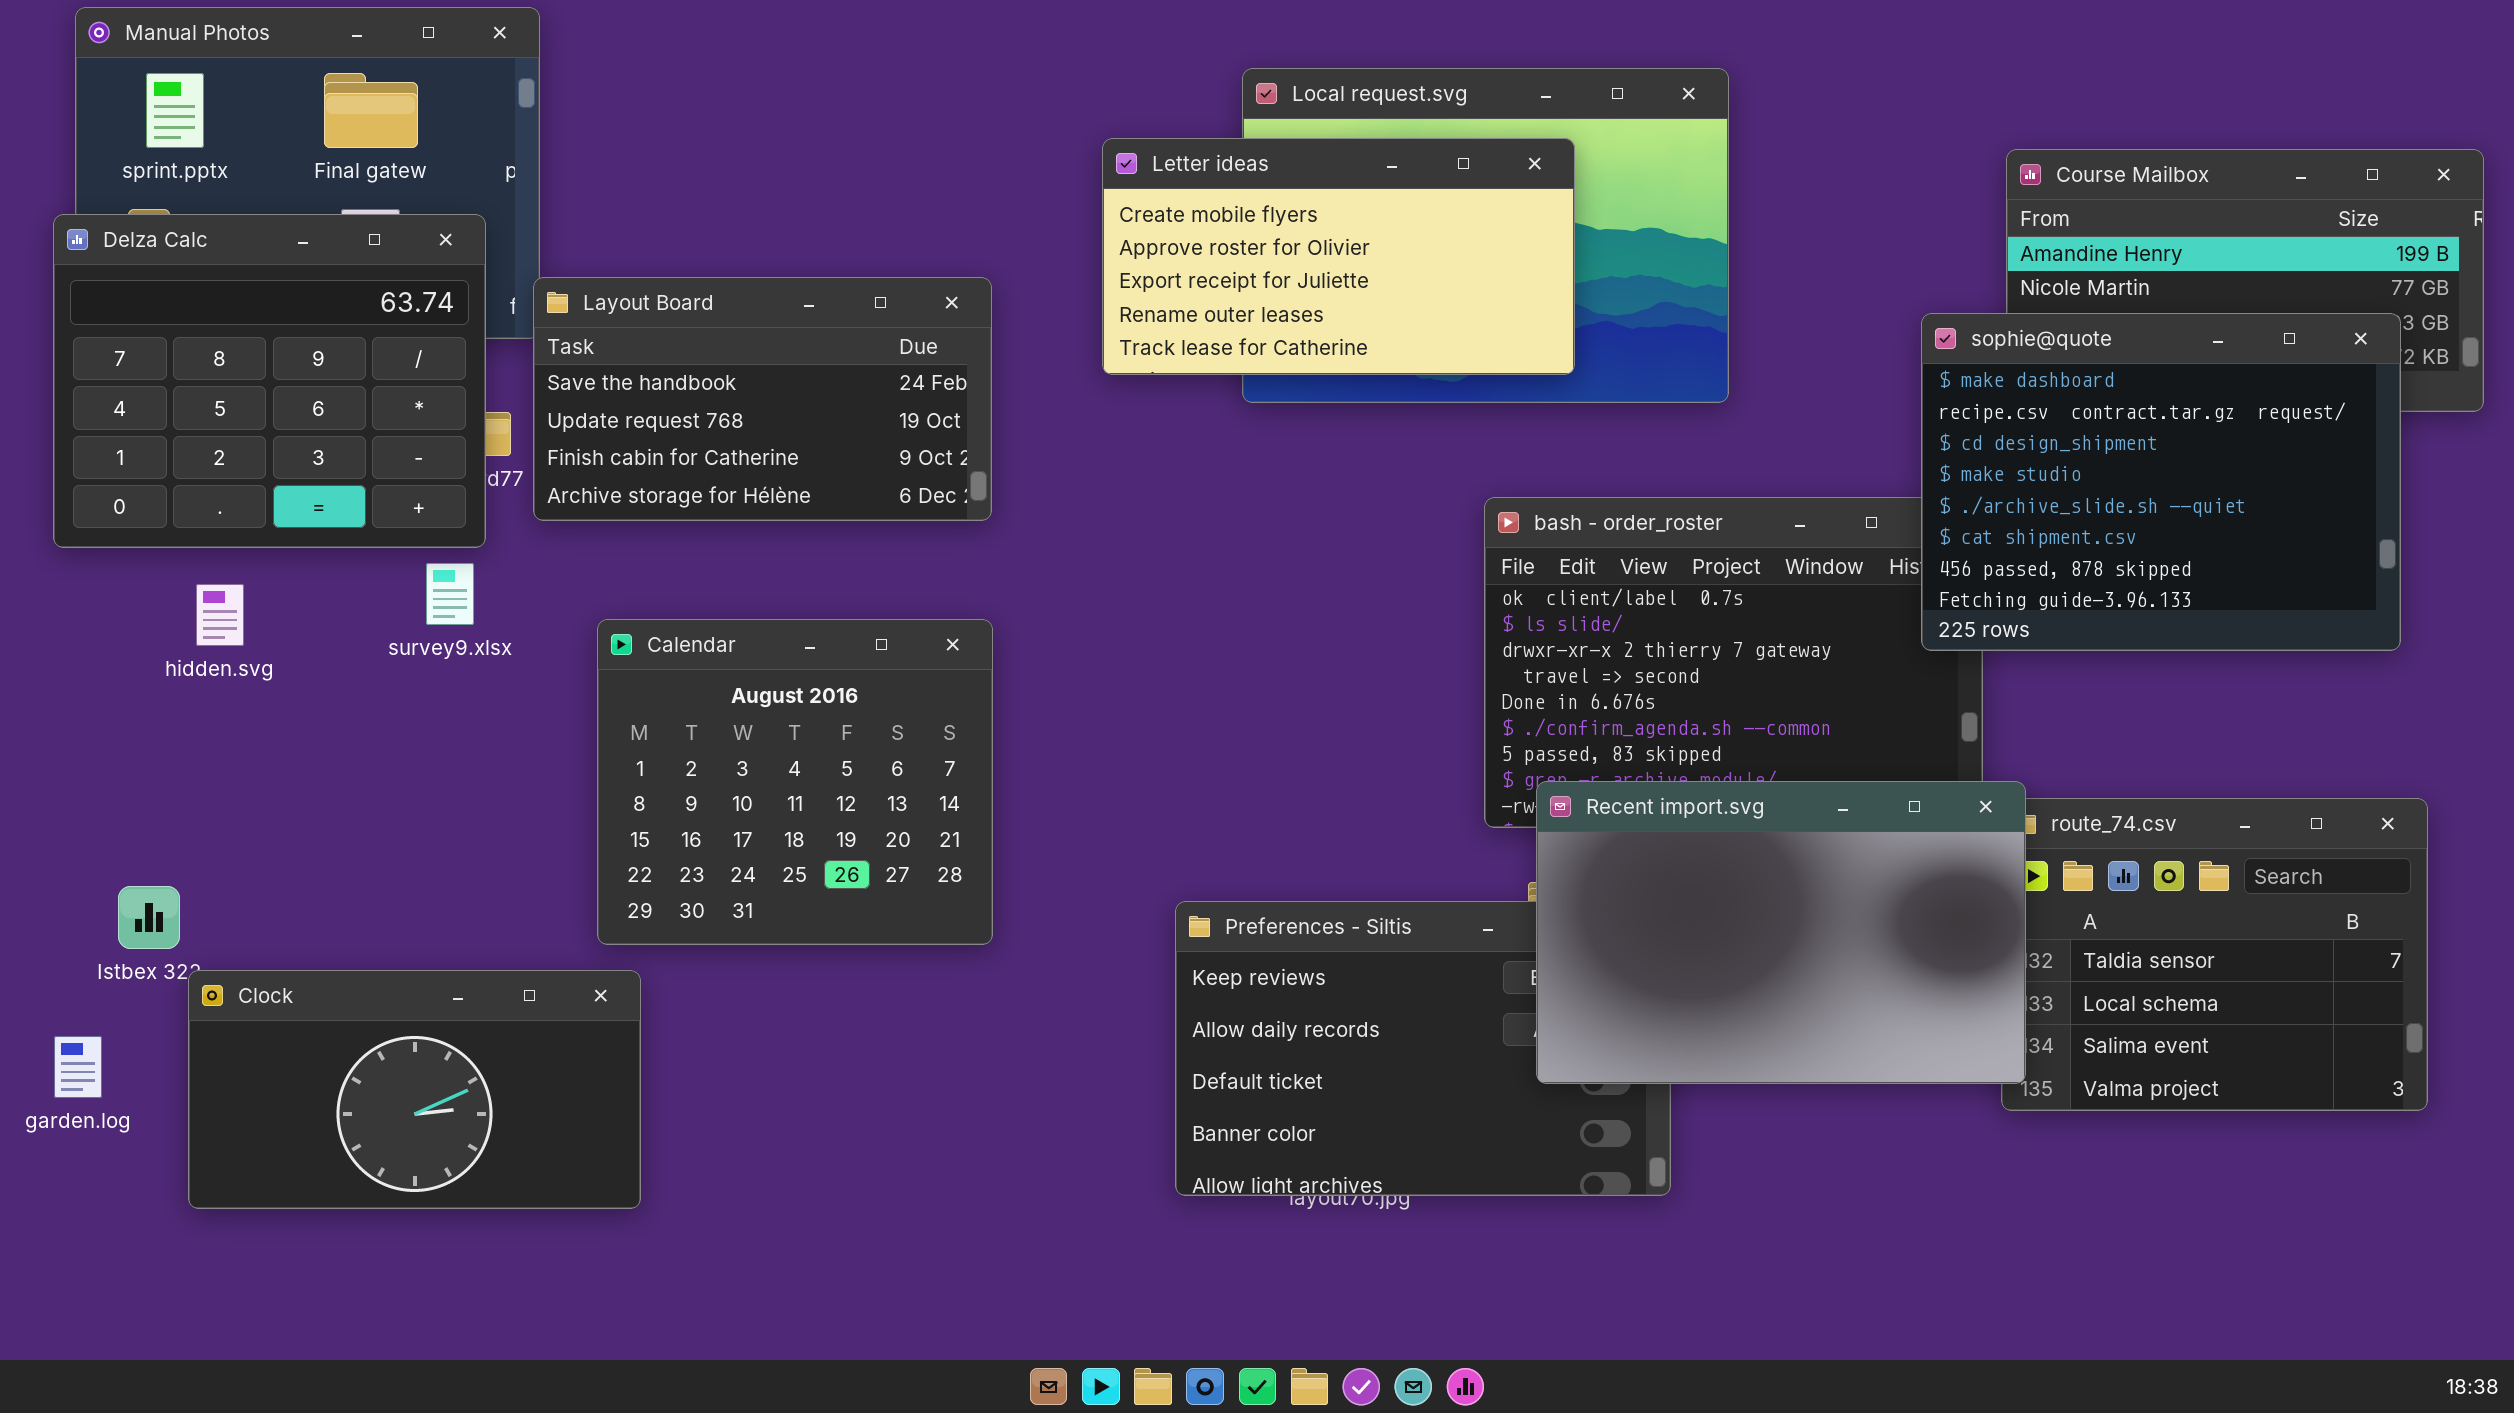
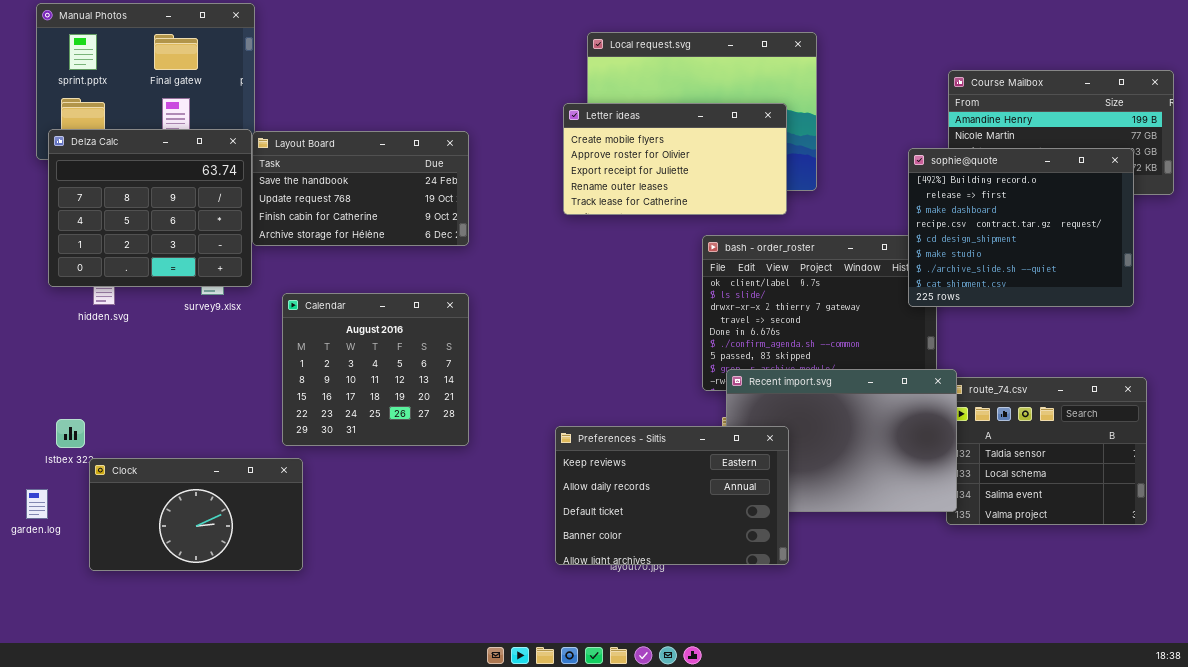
Letter ideas: [1102,138,1575,375] -> [563,103,787,215], moved
Delza Calc: [53,214,486,548] -> [48,129,252,287], moved
sophie@quote: [1921,313,2401,651] -> [908,148,1134,307], scrolled up 2 rows
Preferences - Siltis: [1175,901,1671,1196] -> [555,426,789,565], raised

